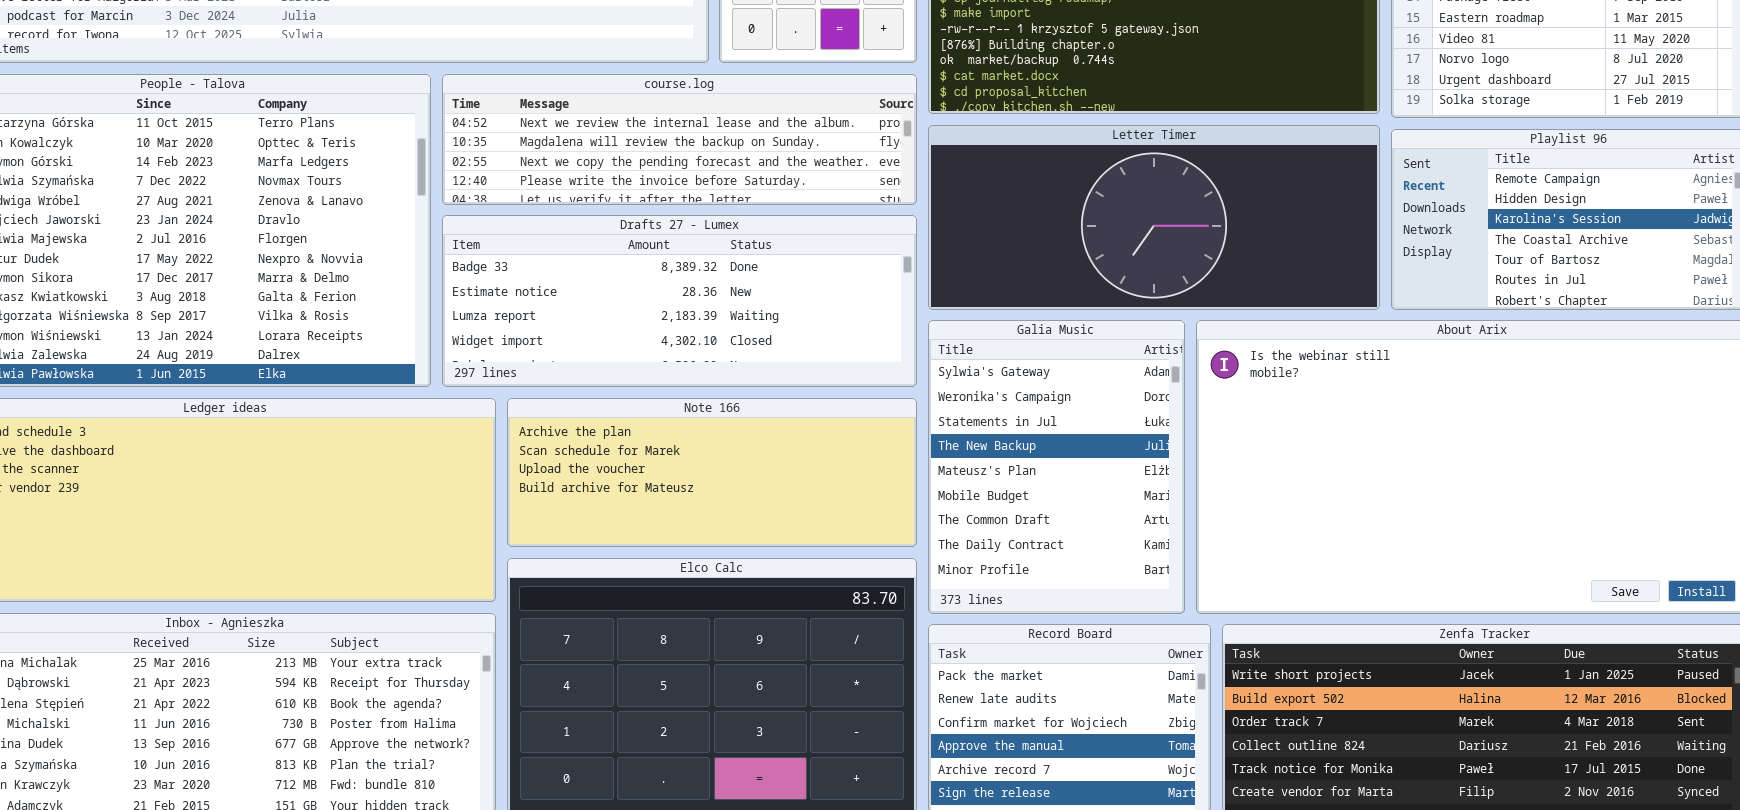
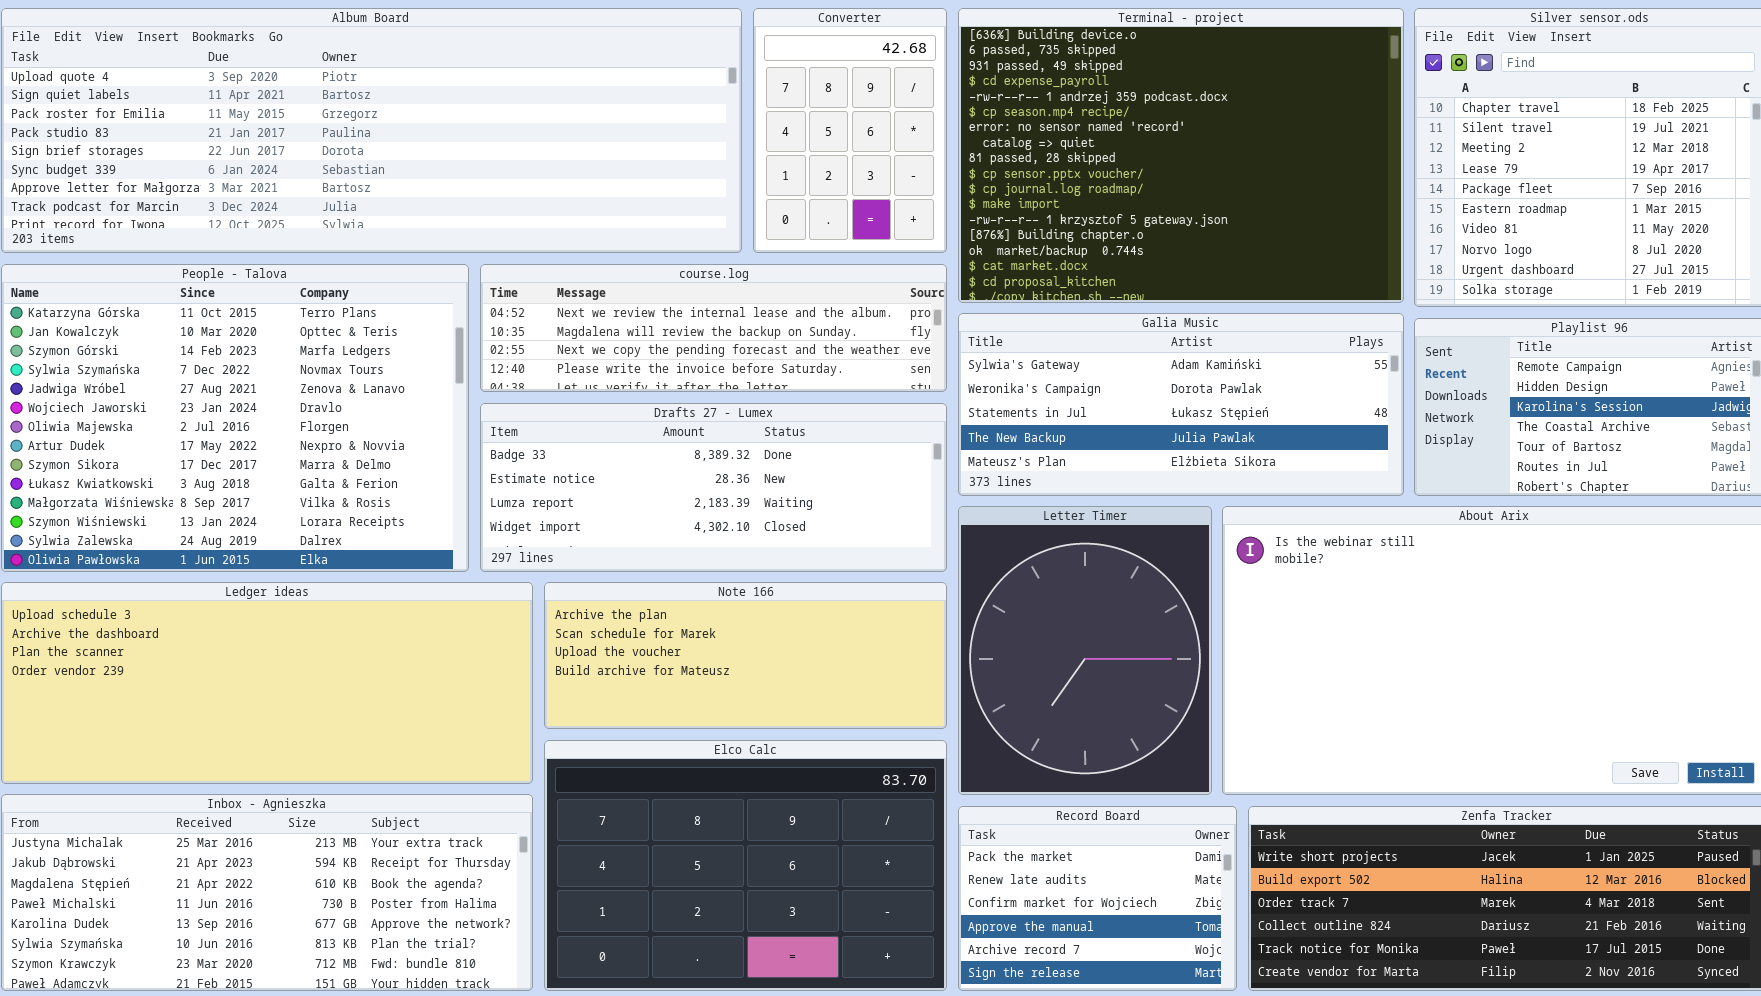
Letter Timer: [928,125,1380,310] -> [958,506,1212,795], moved, resized
Galia Music: [928,320,1185,614] -> [958,313,1404,496], moved, resized

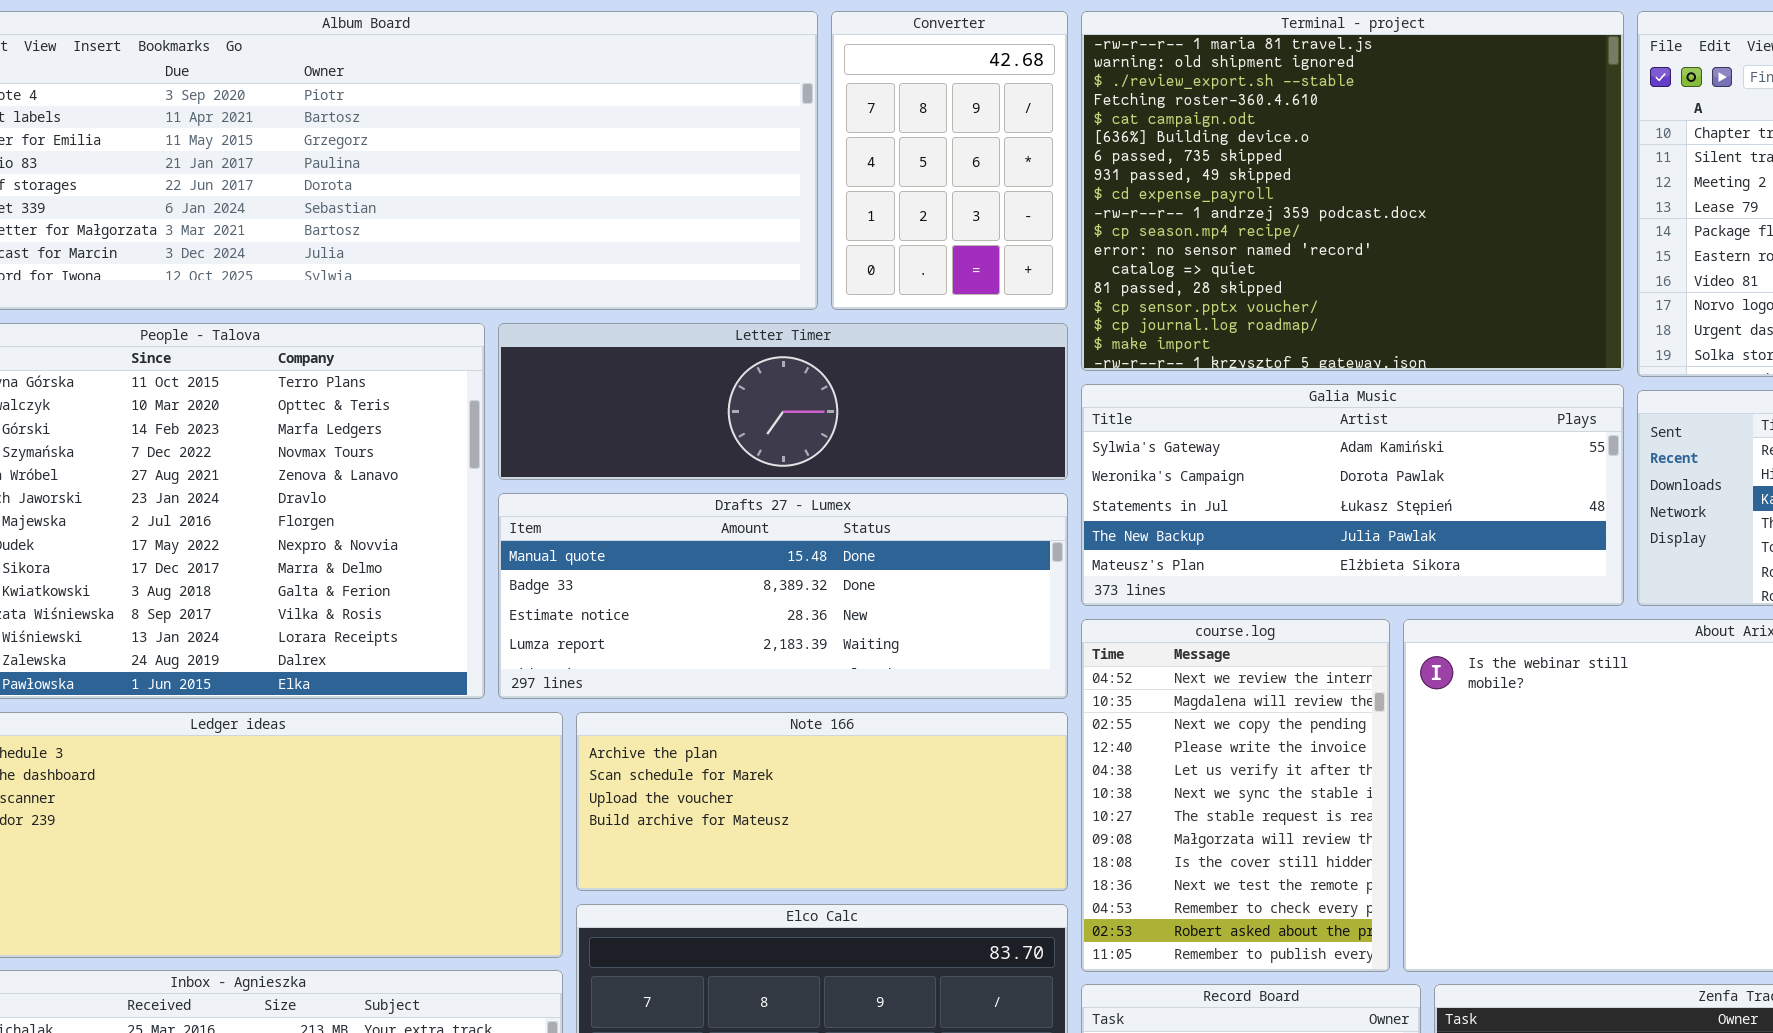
Terminal - project: [958,8,1404,303] -> [1081,11,1624,371], scrolled up 5 rows
course.log: [480,264,947,392] -> [1081,619,1390,972], moved, resized
Drafts 27 - Lumex: [480,403,947,572] -> [498,493,1068,699], scrolled up 1 row
Letter Timer: [958,506,1212,795] -> [498,323,1068,480], moved, resized

